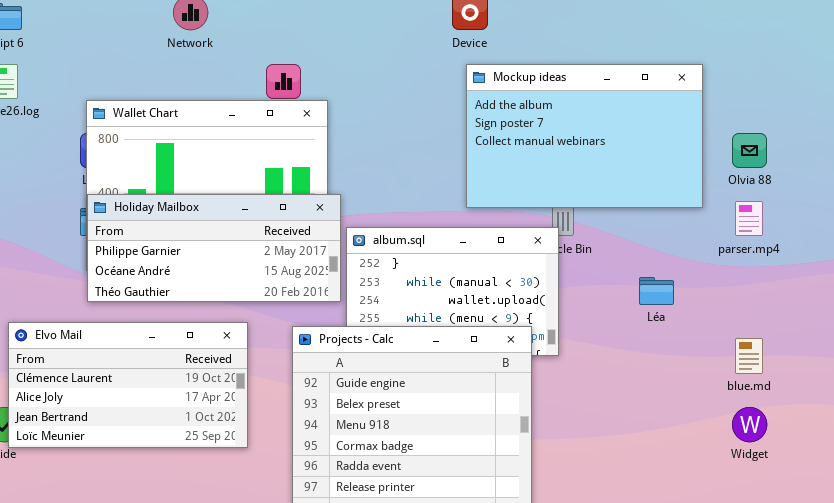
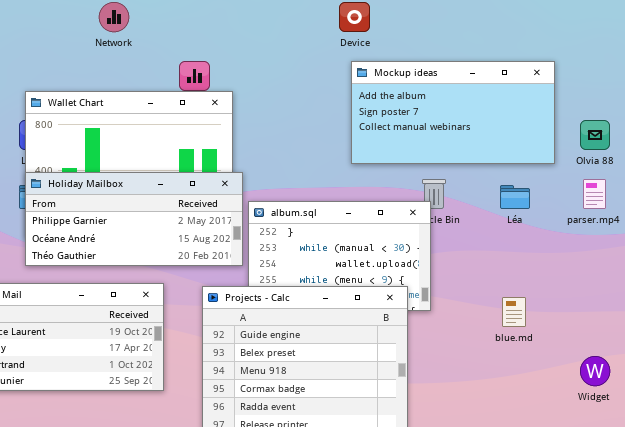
Mockup ideas: [466,64,703,208] -> [351,61,555,164], resized
Léa: [639,277,674,305] -> [500,185,530,209], moved
blue.md: [735,338,763,374] -> [502,297,526,327], moved

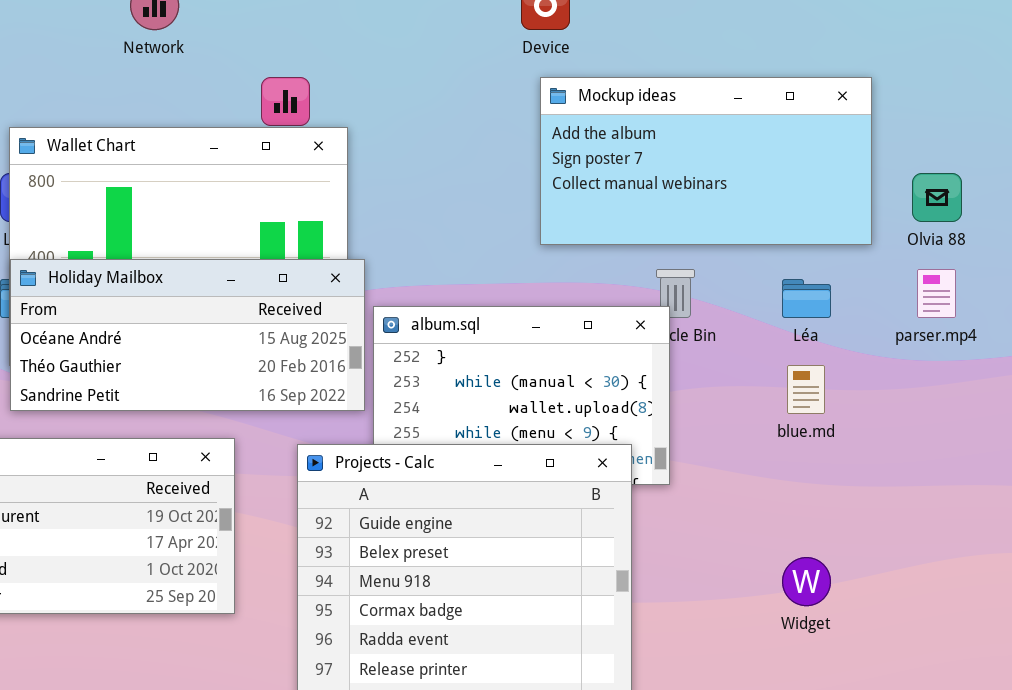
Holiday Mailbox: [25,172,243,266] -> [10,259,365,411], scrolled down 1 row
blue.md: [502,297,526,327] -> [787,365,825,414], moved
Widget: [580,356,610,386] -> [782,557,831,606], moved

